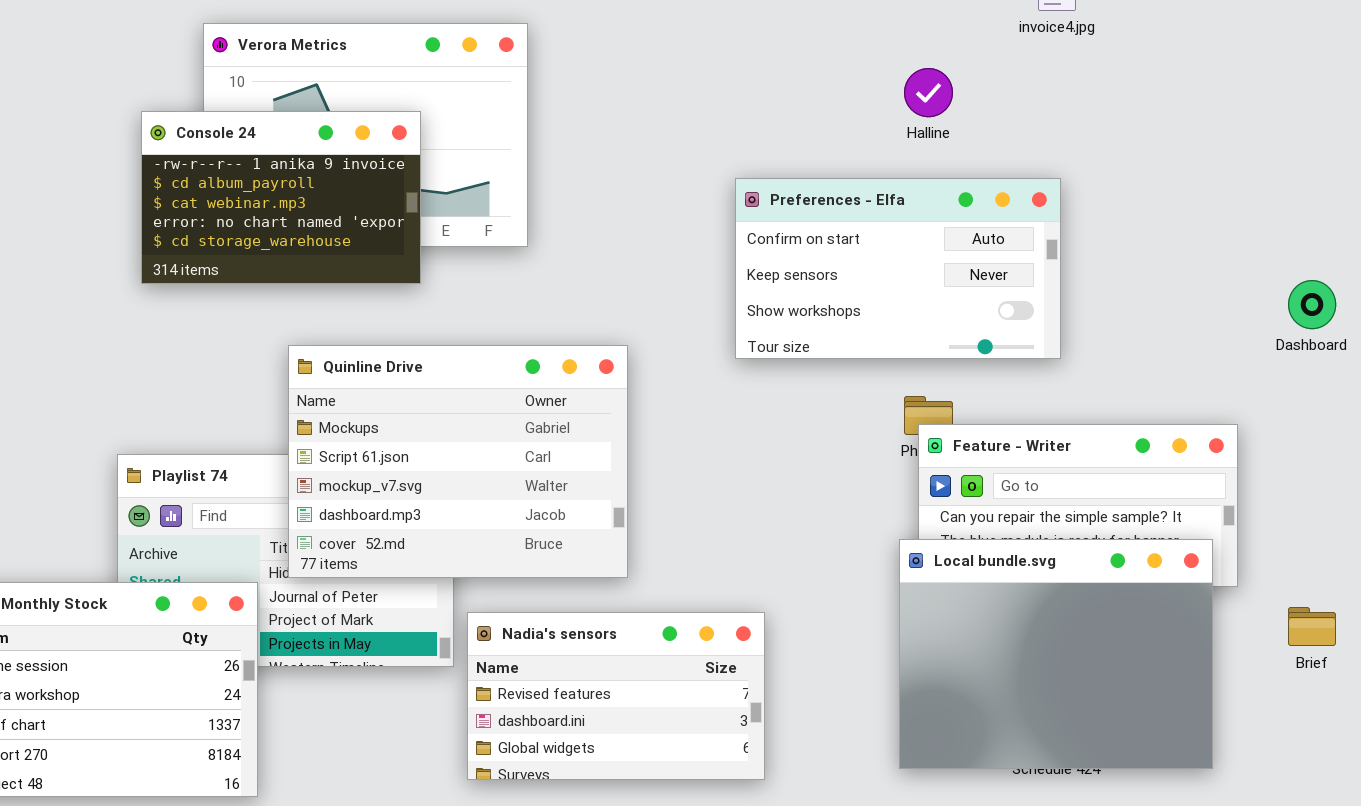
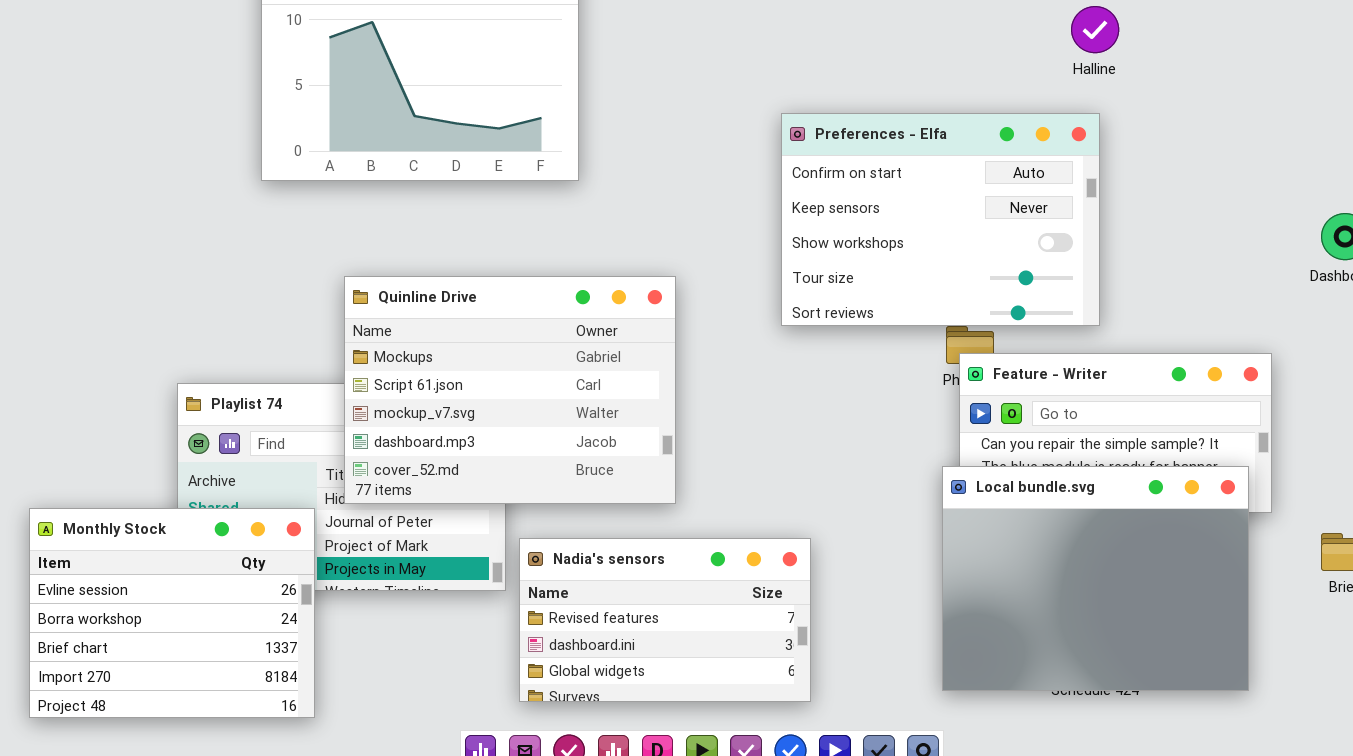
Halline: [904,68,953,117] -> [1071,6,1119,53], moved
Console 24: [141,111,421,284] -> none, closed
Preferences - Elfa: [735,178,1061,359] -> [781,113,1100,326], resized

